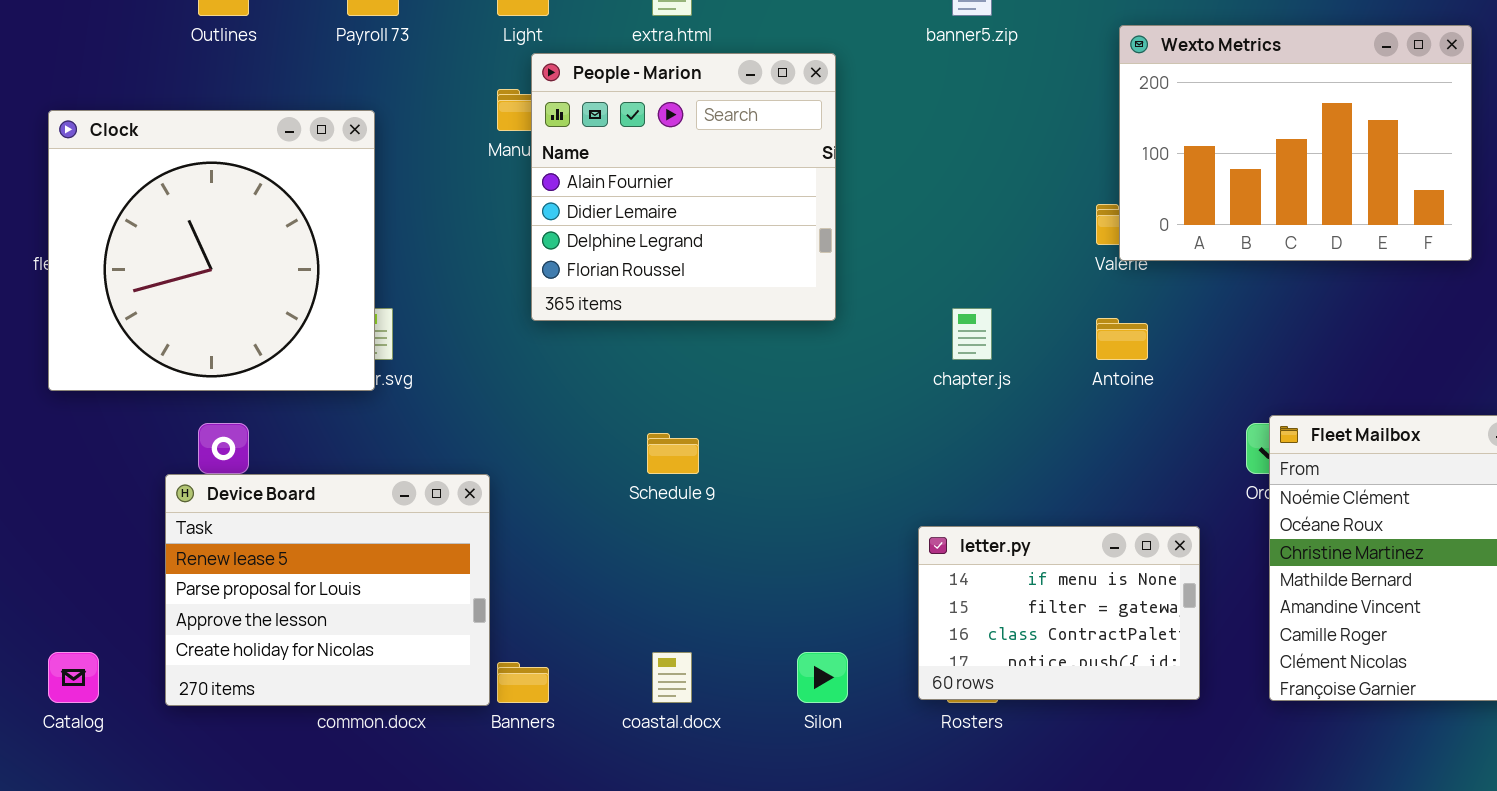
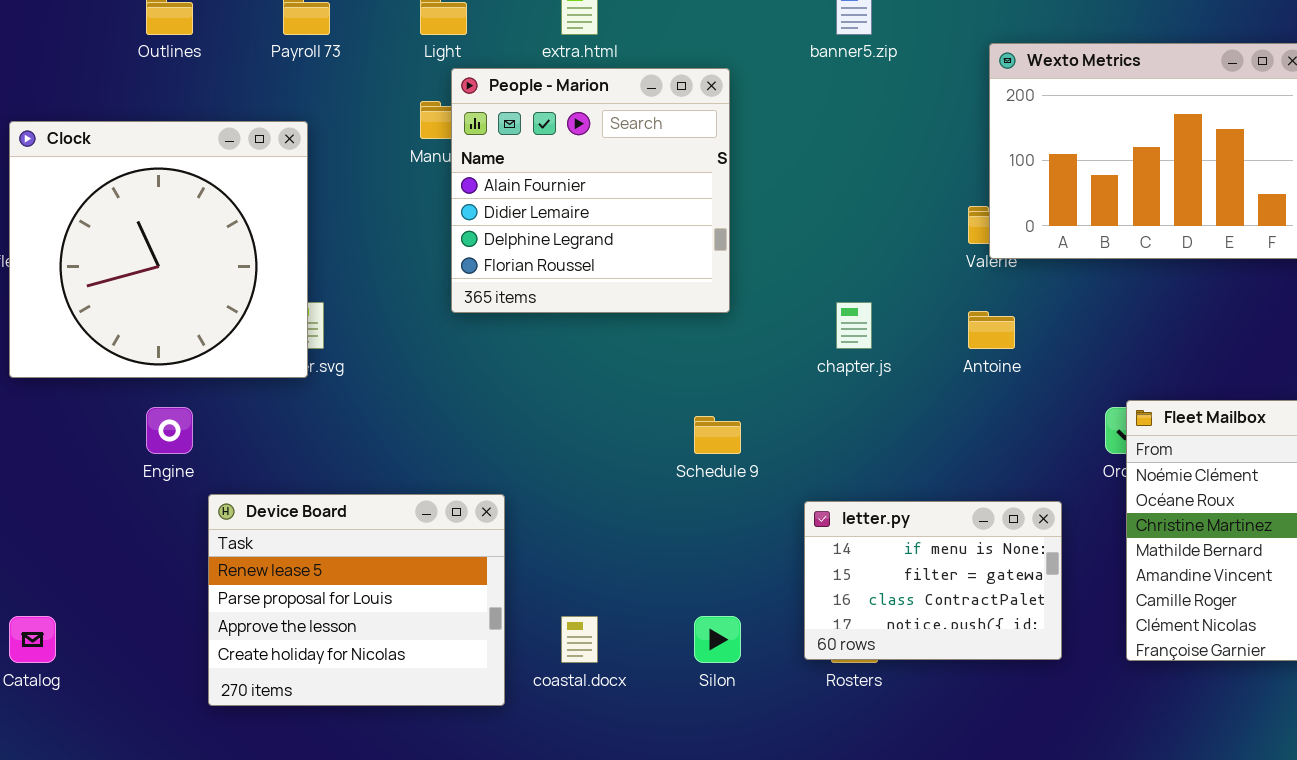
Schedule 9: [647,433,699,474] -> [694,416,741,454], moved
Device Board: [165,474,490,706] -> [208,494,505,706], moved

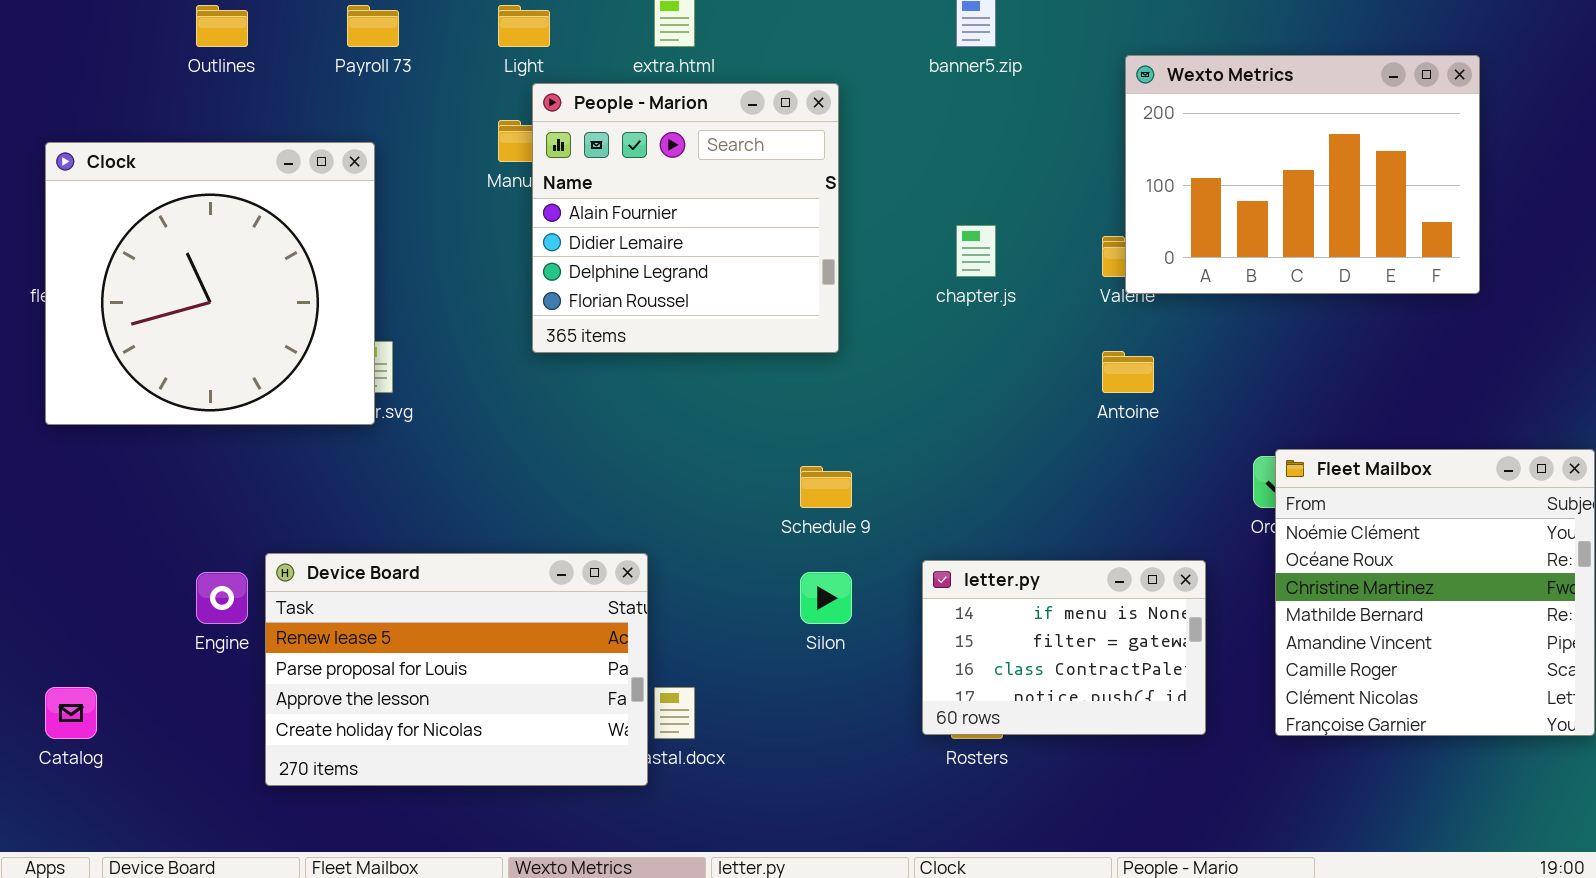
chapter.js: [836,302,872,349] -> [956,225,996,277], moved
Engine: [146,407,193,454] -> [196,572,248,624], moved
Device Board: [208,494,505,706] -> [265,553,648,786], resized
Silon: [694,616,741,663] -> [800,572,852,624], moved

